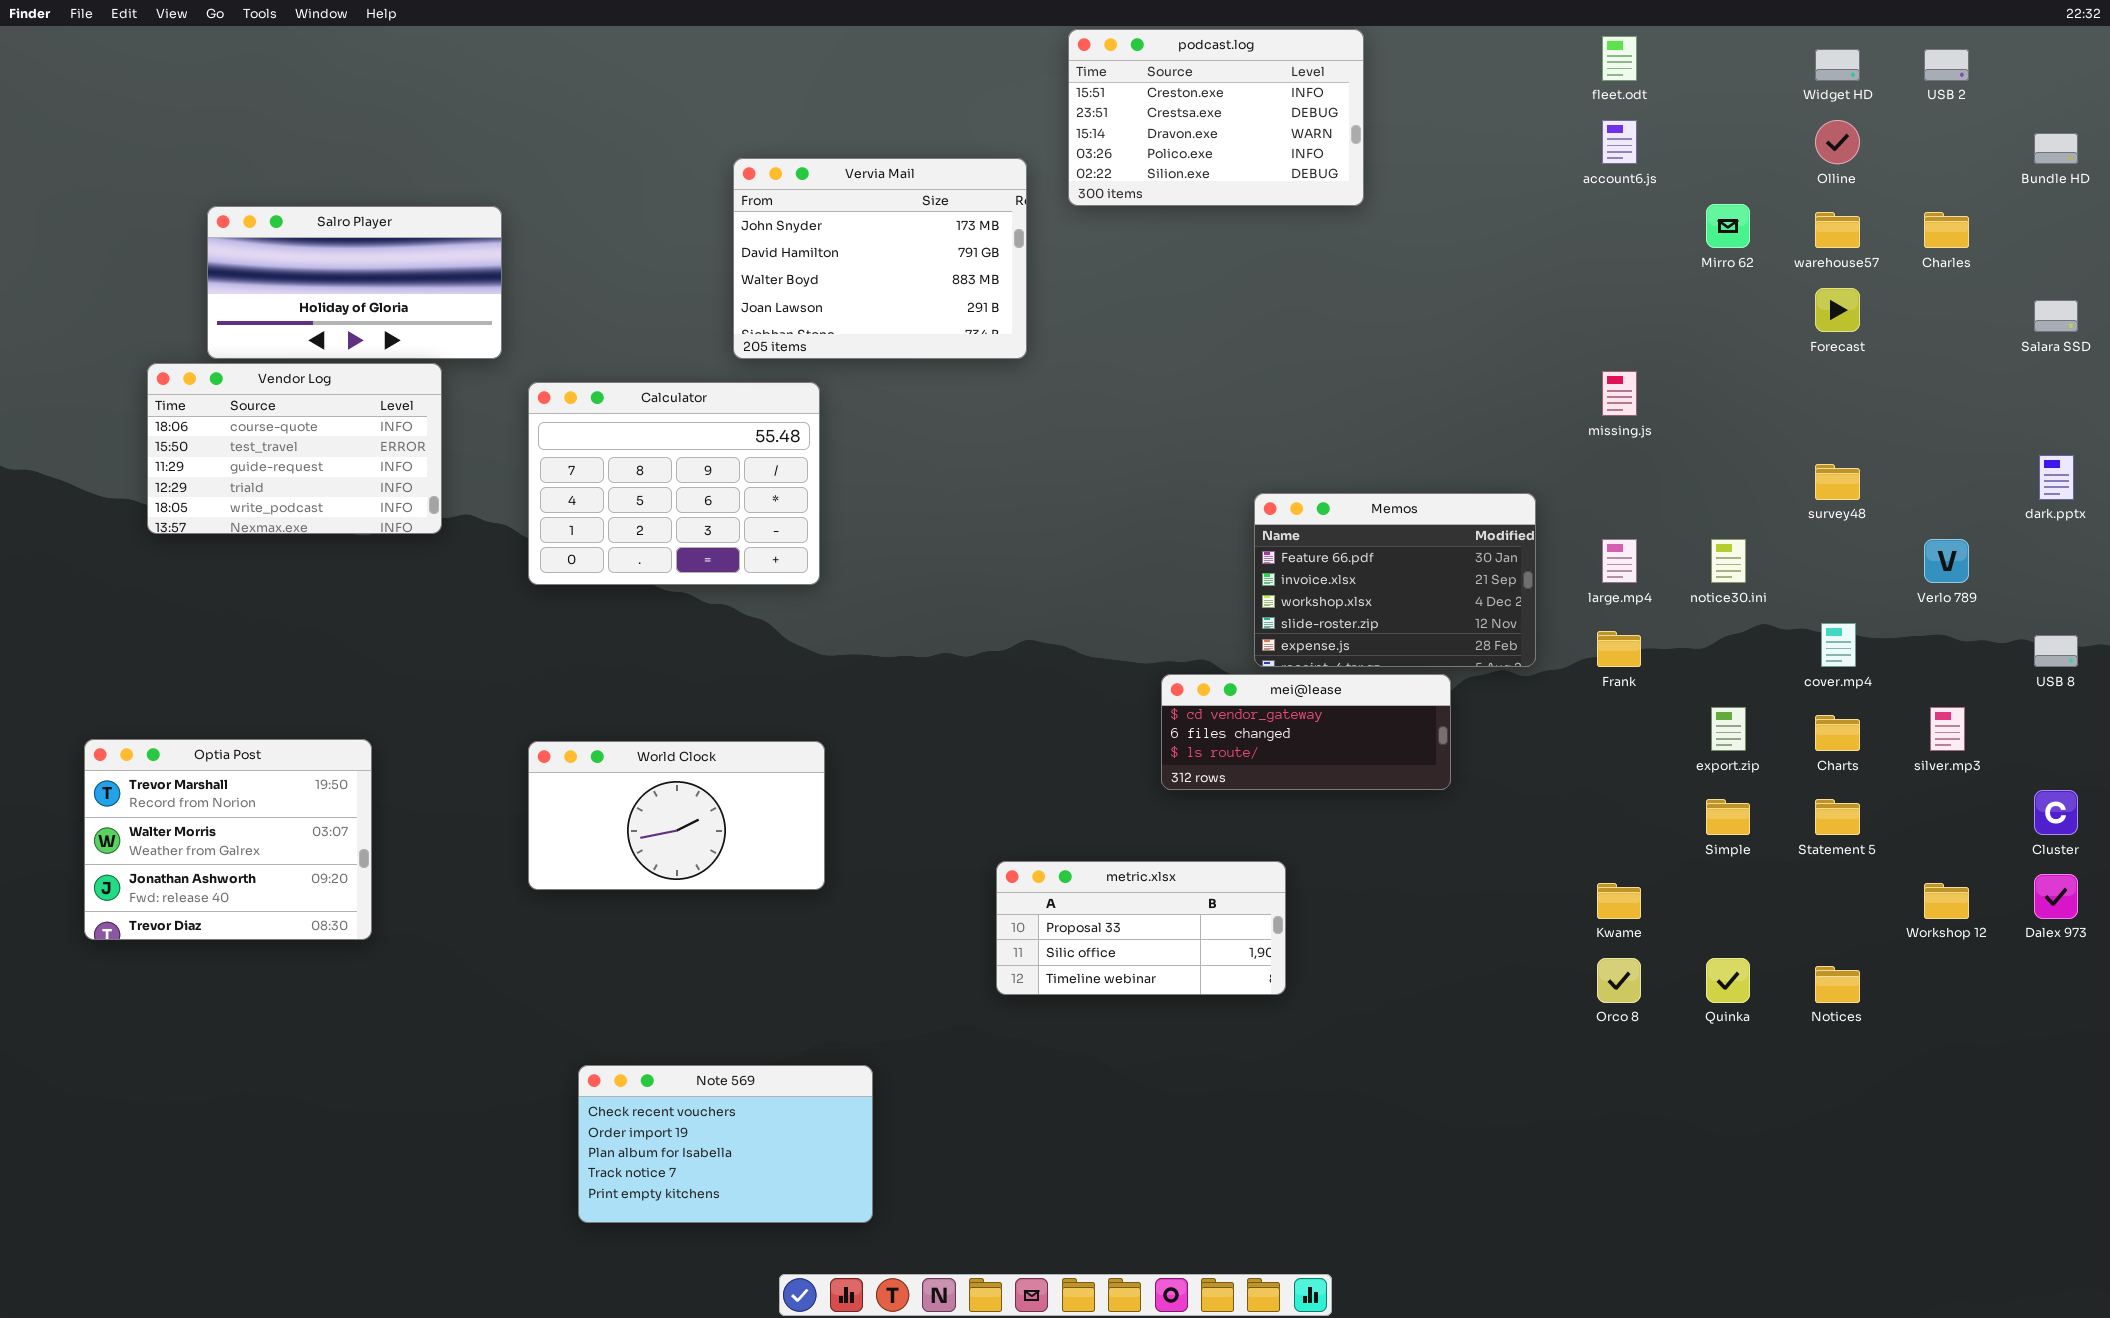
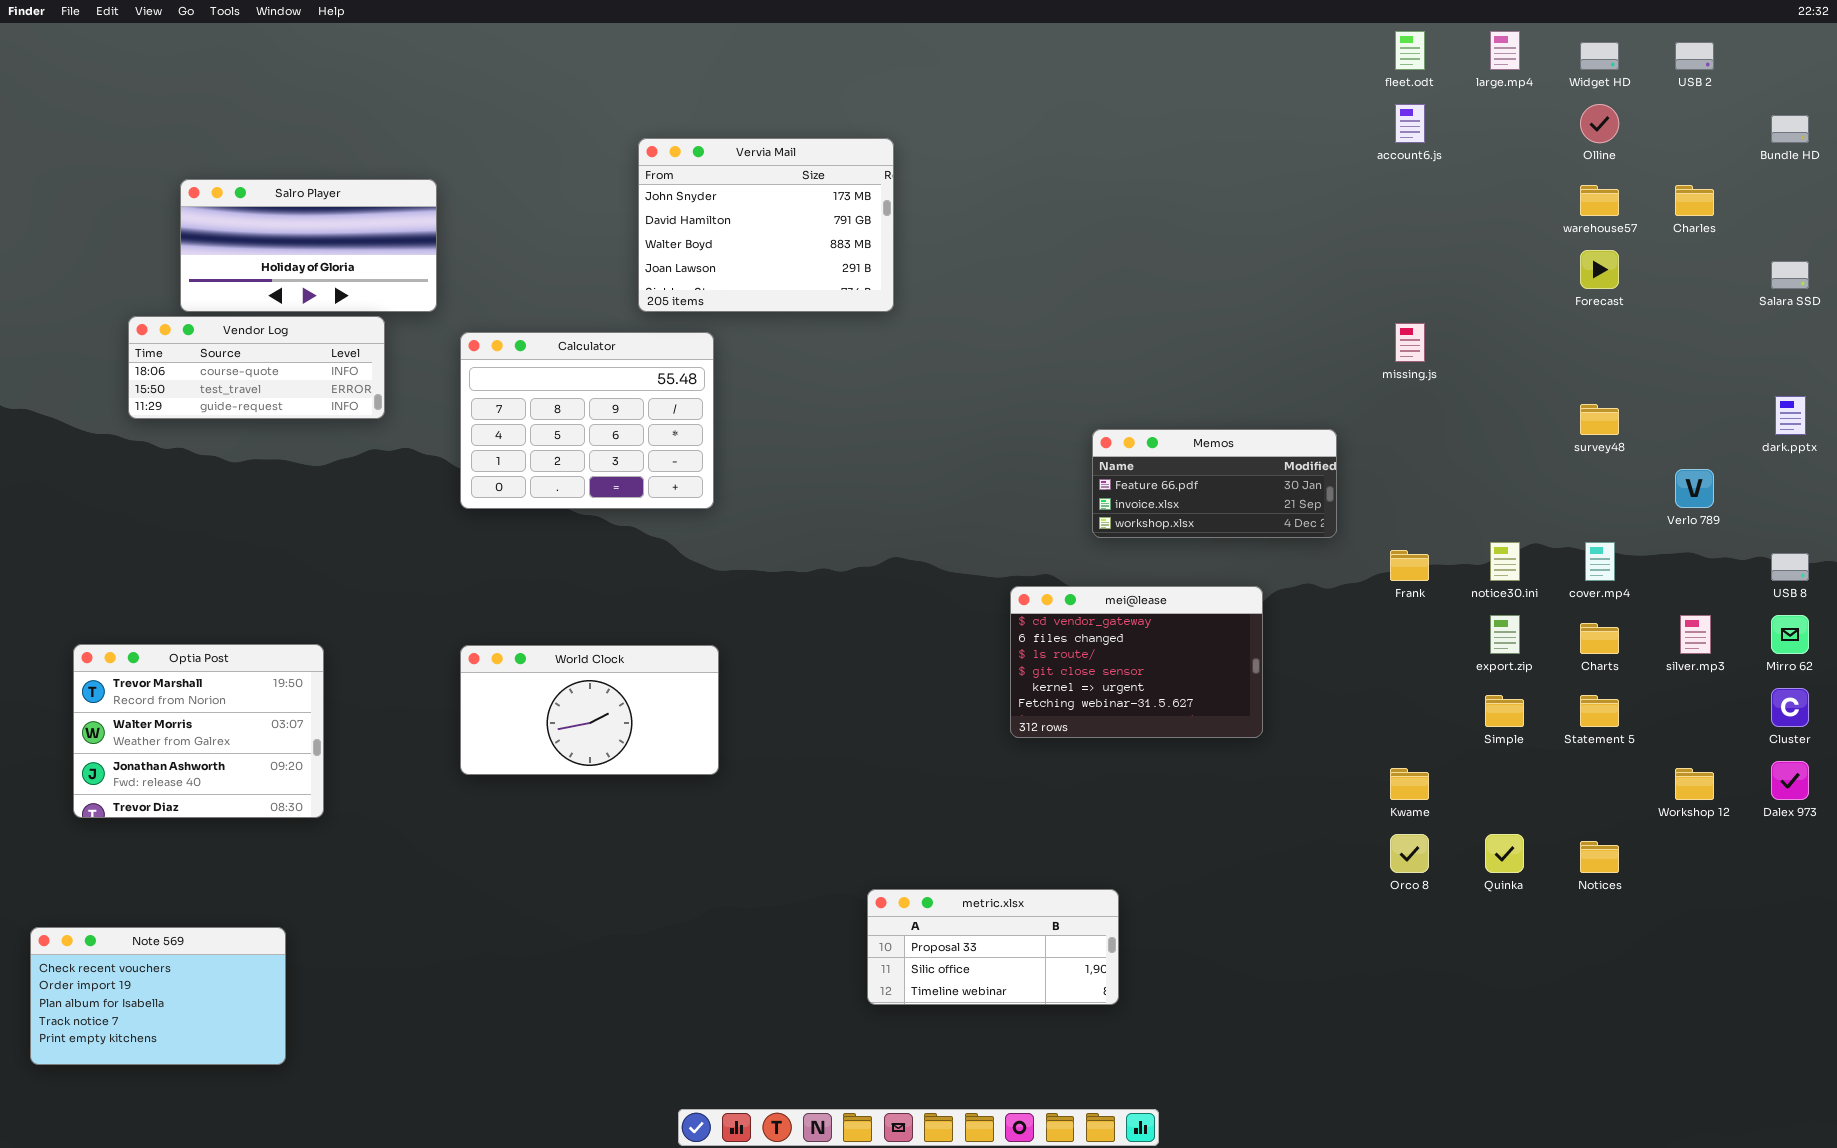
podcast.log: [1068,29,1364,206] -> none, closed
Mirro 62: [1706,204,1750,248] -> [1771,615,1809,654], moved
Vendor Log: [147,363,442,534] -> [128,316,385,419], resized
Memos: [1254,493,1536,667] -> [1092,429,1337,538], resized
large.mp4: [1602,539,1637,583] -> [1490,31,1520,70], moved
notice30.ini: [1711,539,1746,583] -> [1490,542,1520,581], moved
mei@lease: [1161,674,1451,790] -> [1010,586,1263,738], resized
metric.xlsx: [996,861,1286,995] -> [867,889,1119,1005], moved
Note 569: [578,1065,873,1223] -> [30,927,286,1065], moved

